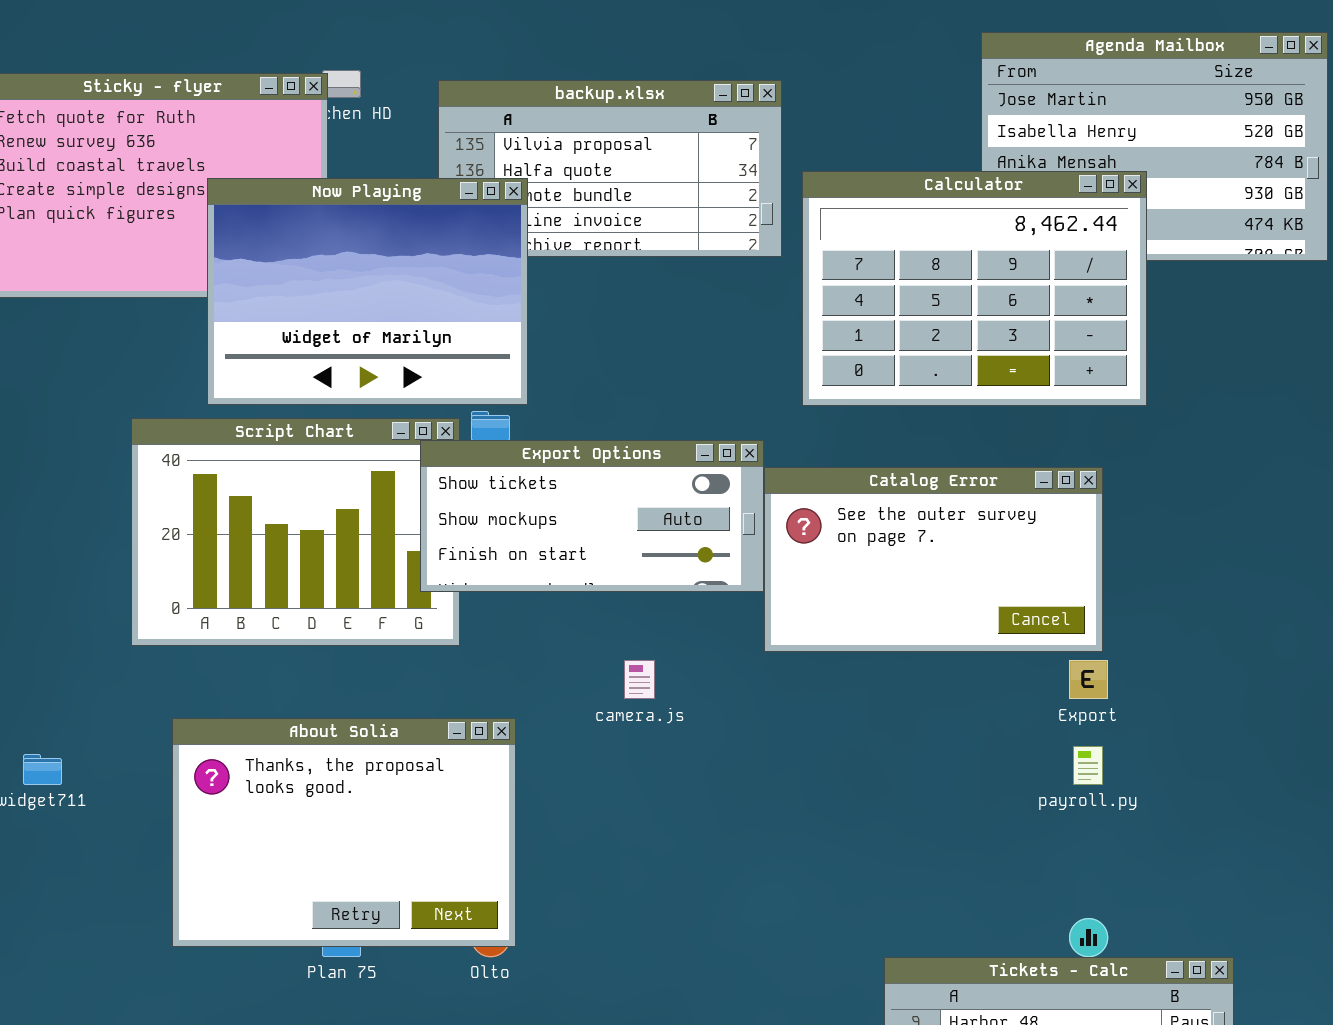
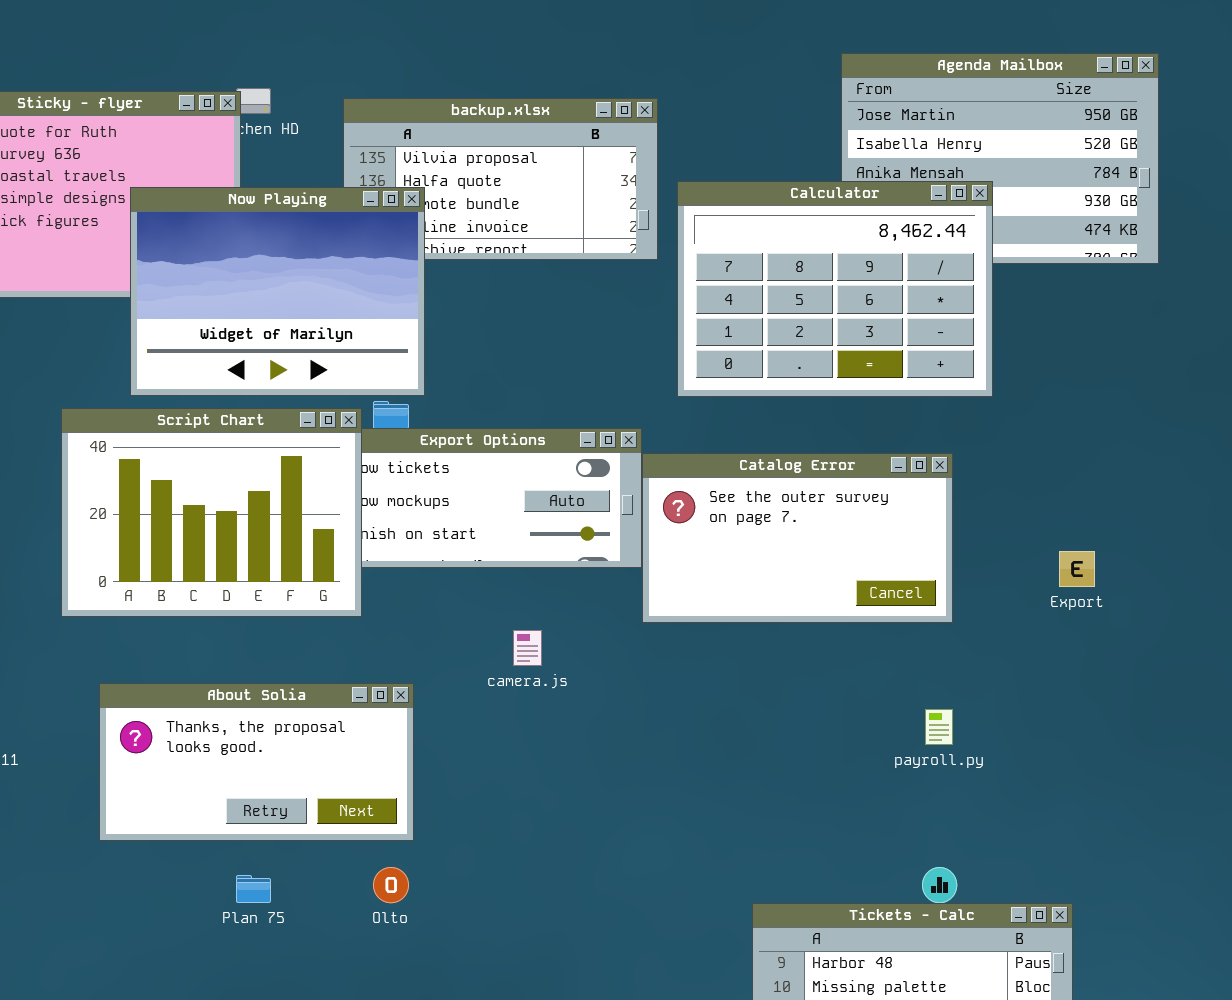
Script Chart: [131,418,460,646] -> [61,408,362,617], raised
Export: [1069,660,1108,699] -> [1059,551,1095,587], moved
About Solia: [172,718,516,947] -> [99,683,414,841], resized

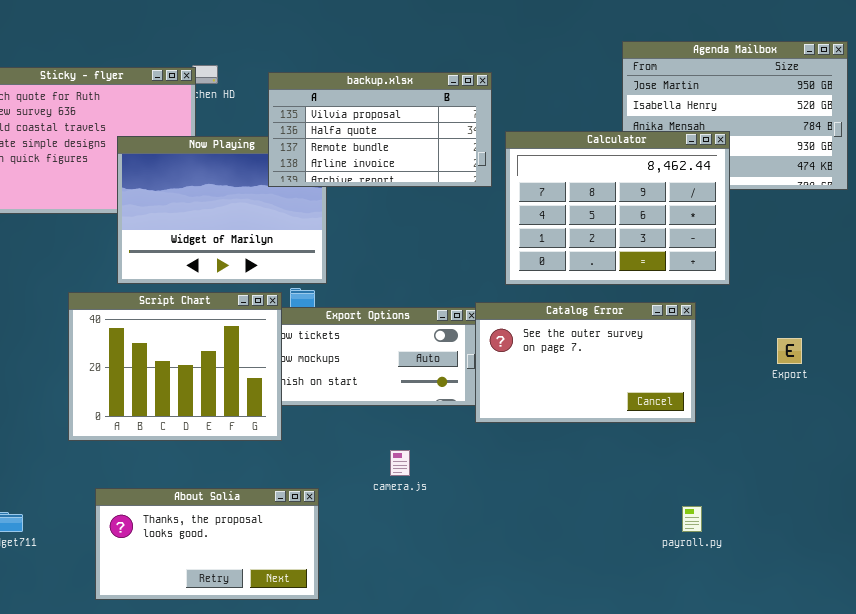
backup.xlsx: [343,98,658,260] -> [268,72,492,187], raised
Catalog Error: [642,453,953,623] -> [475,302,696,423], moved
Export: [1059,551,1095,587] -> [777,338,802,364], moved

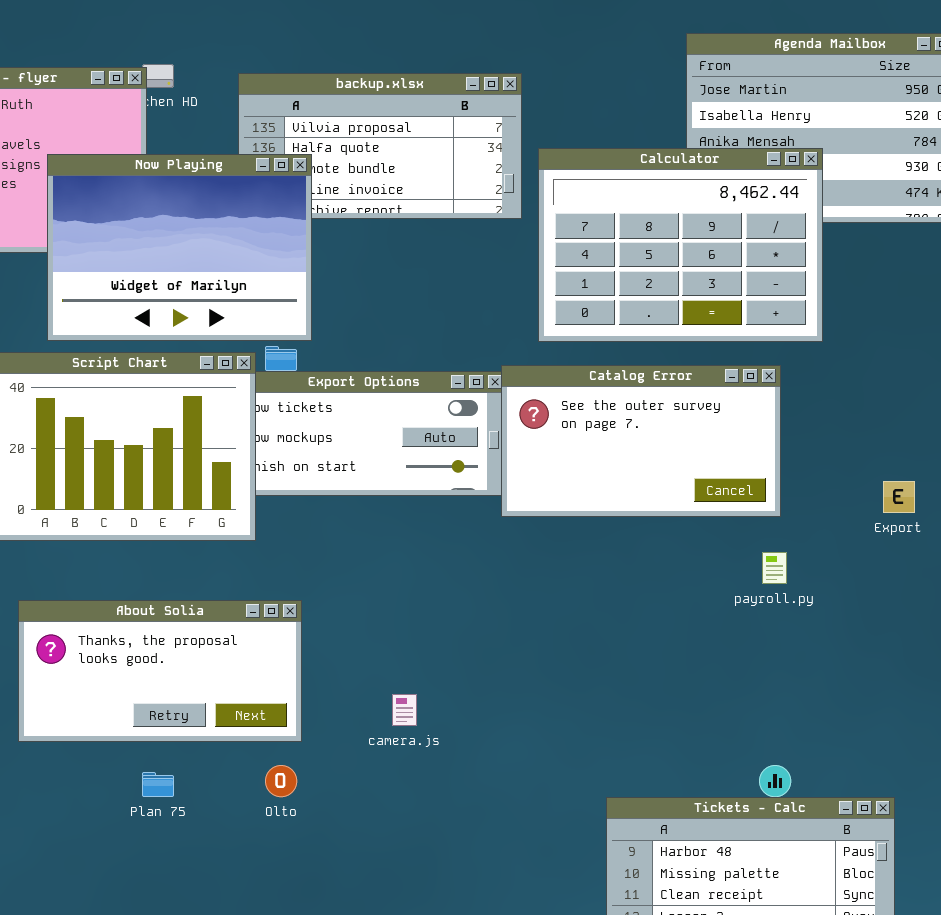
Now Playing: [117,136,327,284] -> [47,154,312,341], raised
Export: [777,338,802,364] -> [883,481,915,513], moved
camera.js: [390,450,410,476] -> [392,694,417,726], moved
payroll.py: [682,506,702,532] -> [762,552,787,584], moved

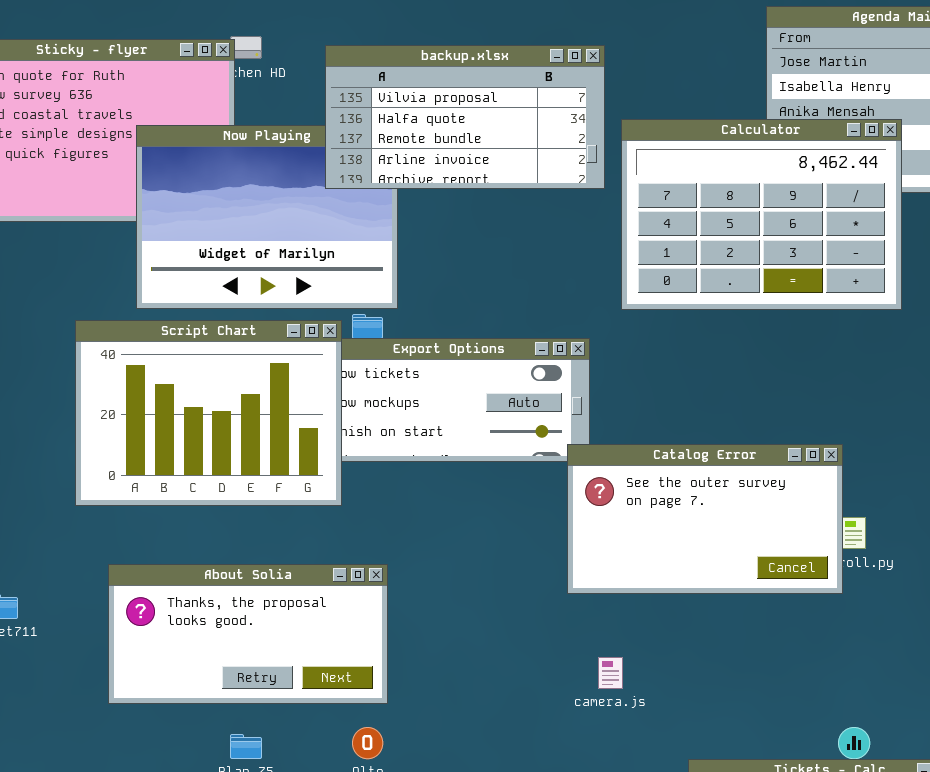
backup.xlsx: [238,73,522,219] -> [325,45,605,189], raised
Catalog Error: [501,365,781,517] -> [567,444,843,594], moved
camera.js: [392,694,417,726] -> [598,657,623,689], moved

